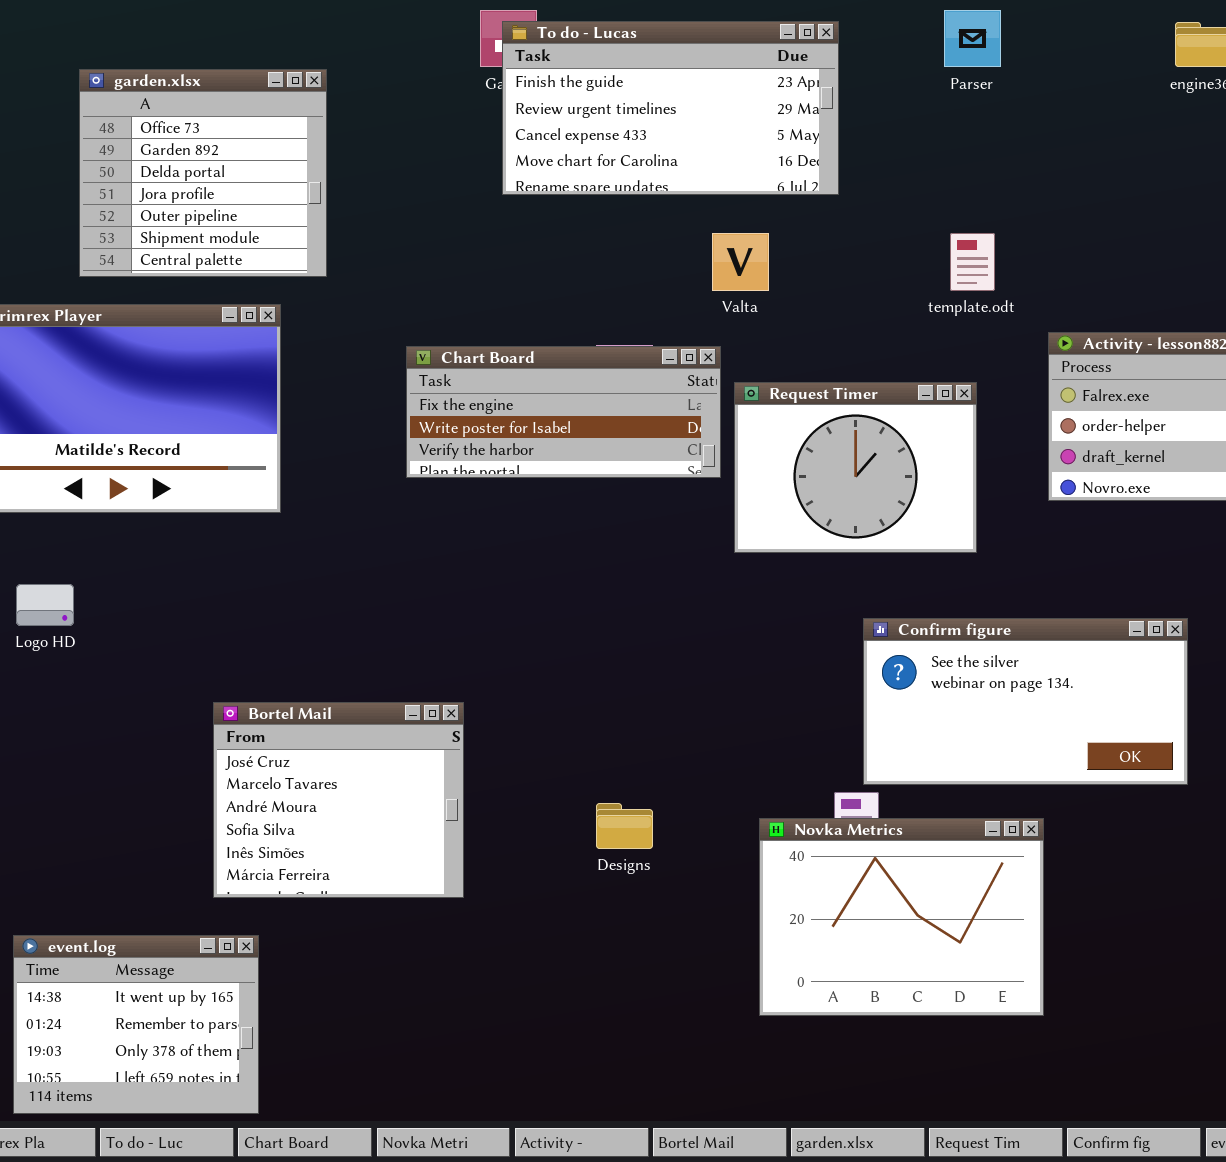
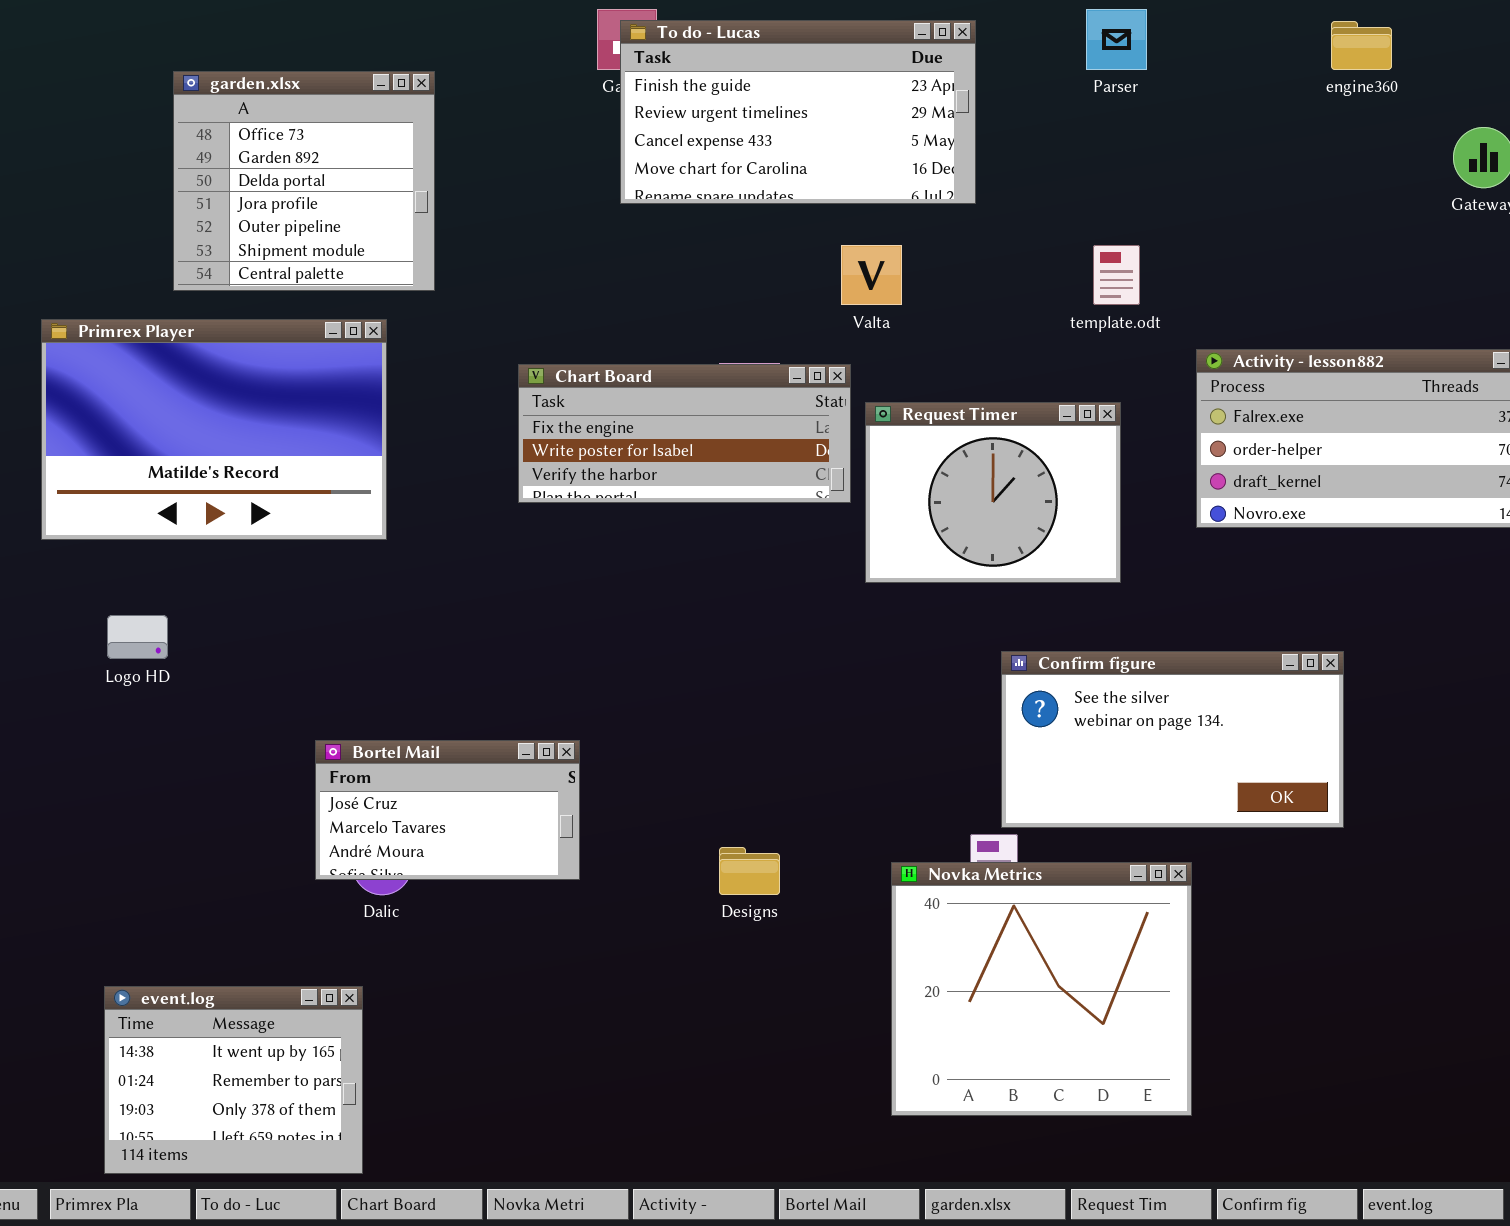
Bortel Mail: [213,702,464,898] -> [315,740,580,880], resized
Novka Metrics: [759,818,1044,1016] -> [891,862,1192,1116], resized

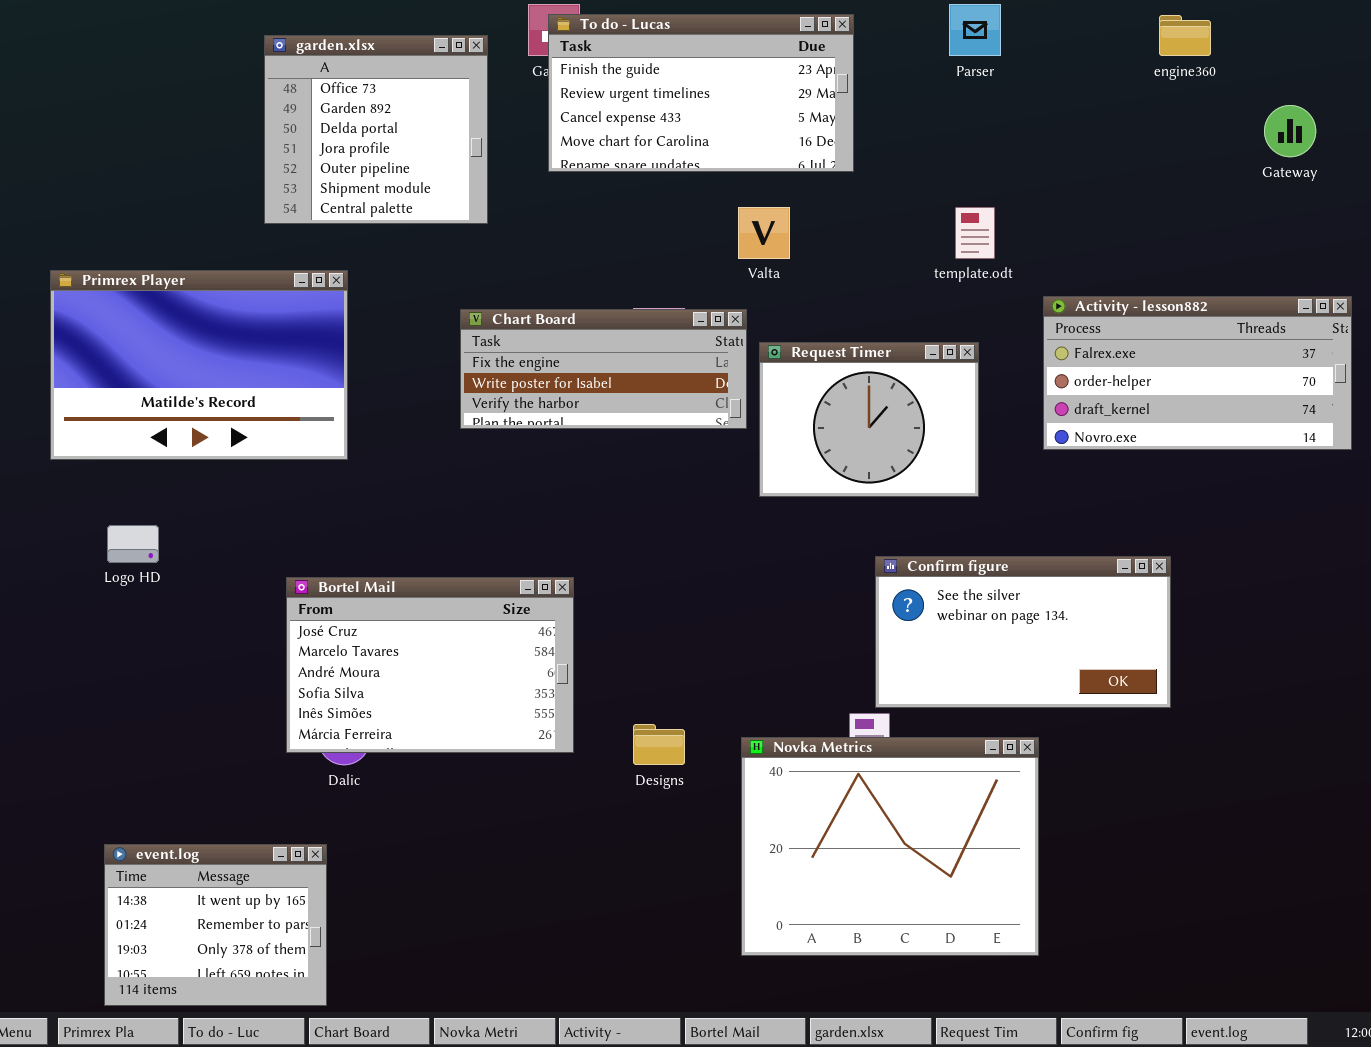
garden.xlsx: [173,71,435,291] -> [264,35,488,224], moved
Bortel Mail: [315,740,580,880] -> [286,577,574,753], resized
Novka Metrics: [891,862,1192,1116] -> [741,737,1039,956], resized

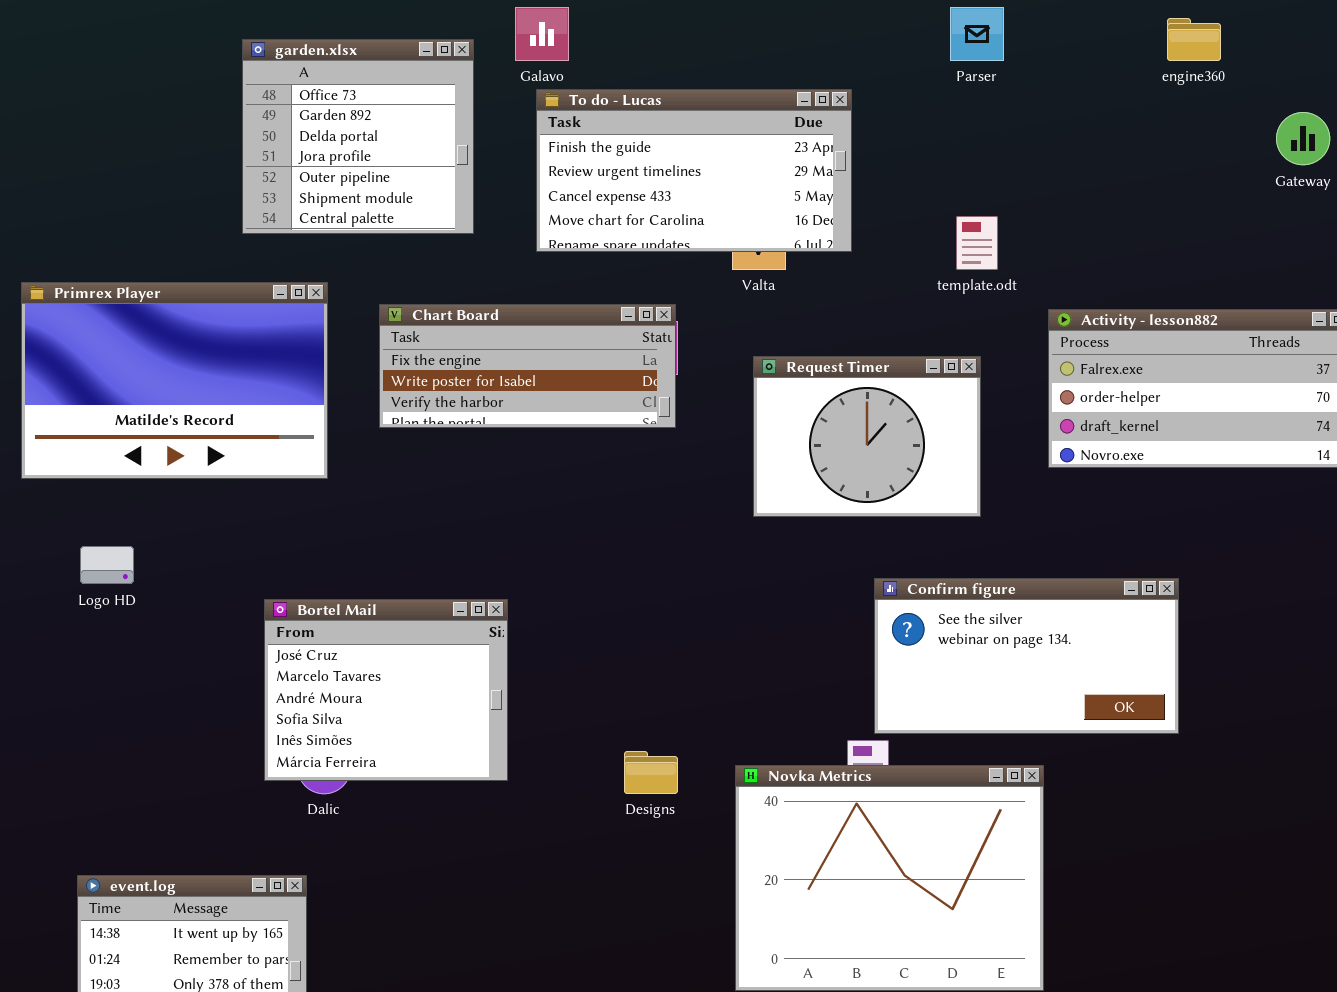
To do - Lucas: [548,14,854,172] -> [536,89,852,252], moved
Chart Board: [460,309,747,429] -> [379,304,676,428], moved
Bortel Mail: [286,577,574,753] -> [264,599,508,781], resized

